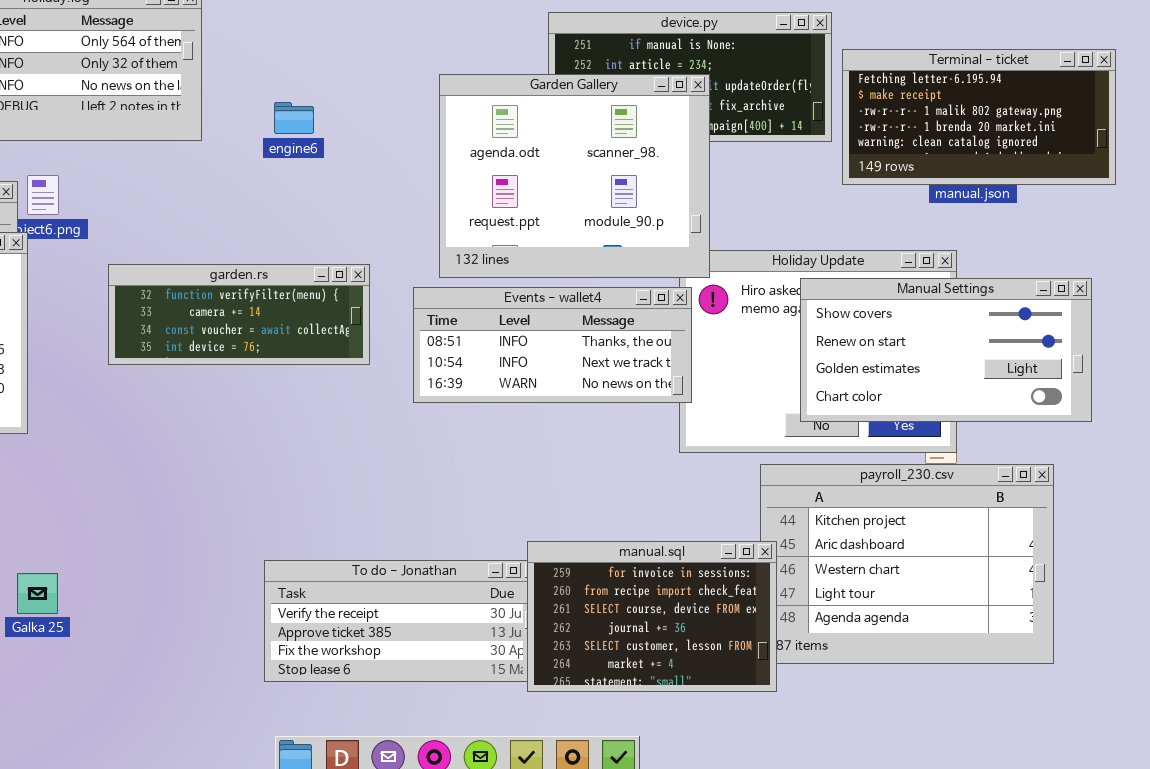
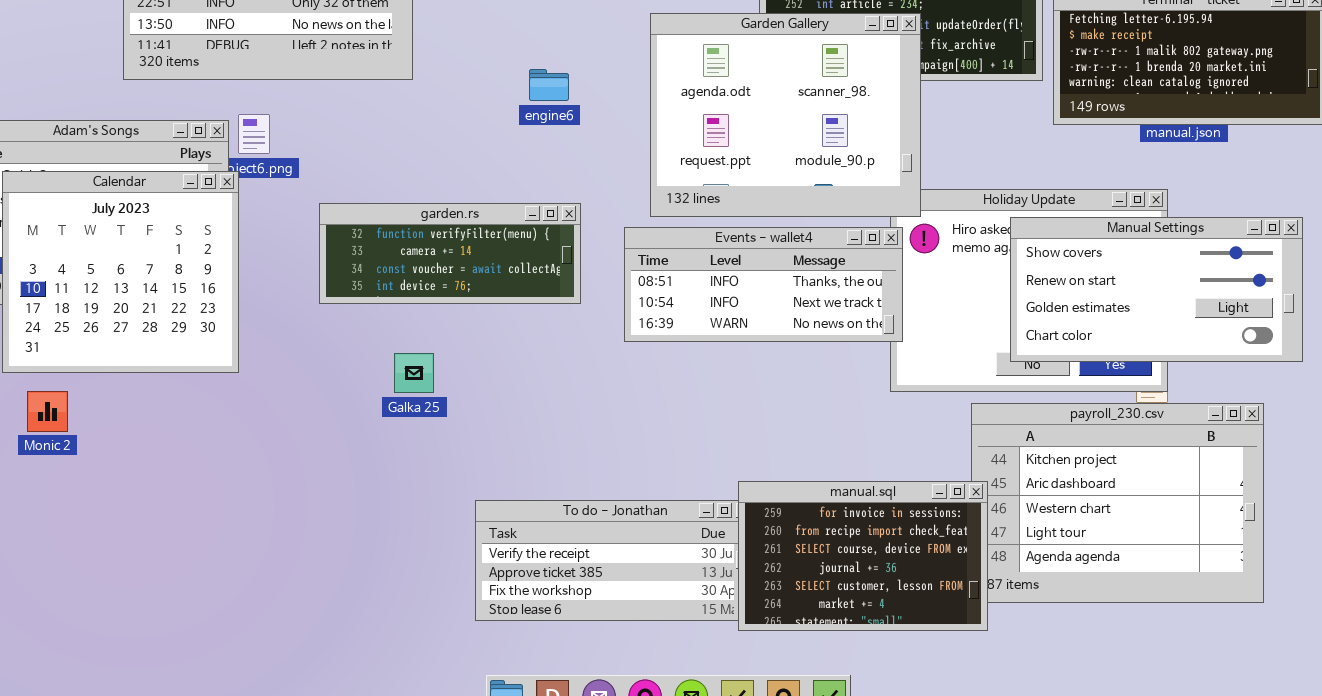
engine6: [274,102,314,134] -> [529,69,569,101], moved
Galka 25: [17,573,58,614] -> [394,353,434,393], moved

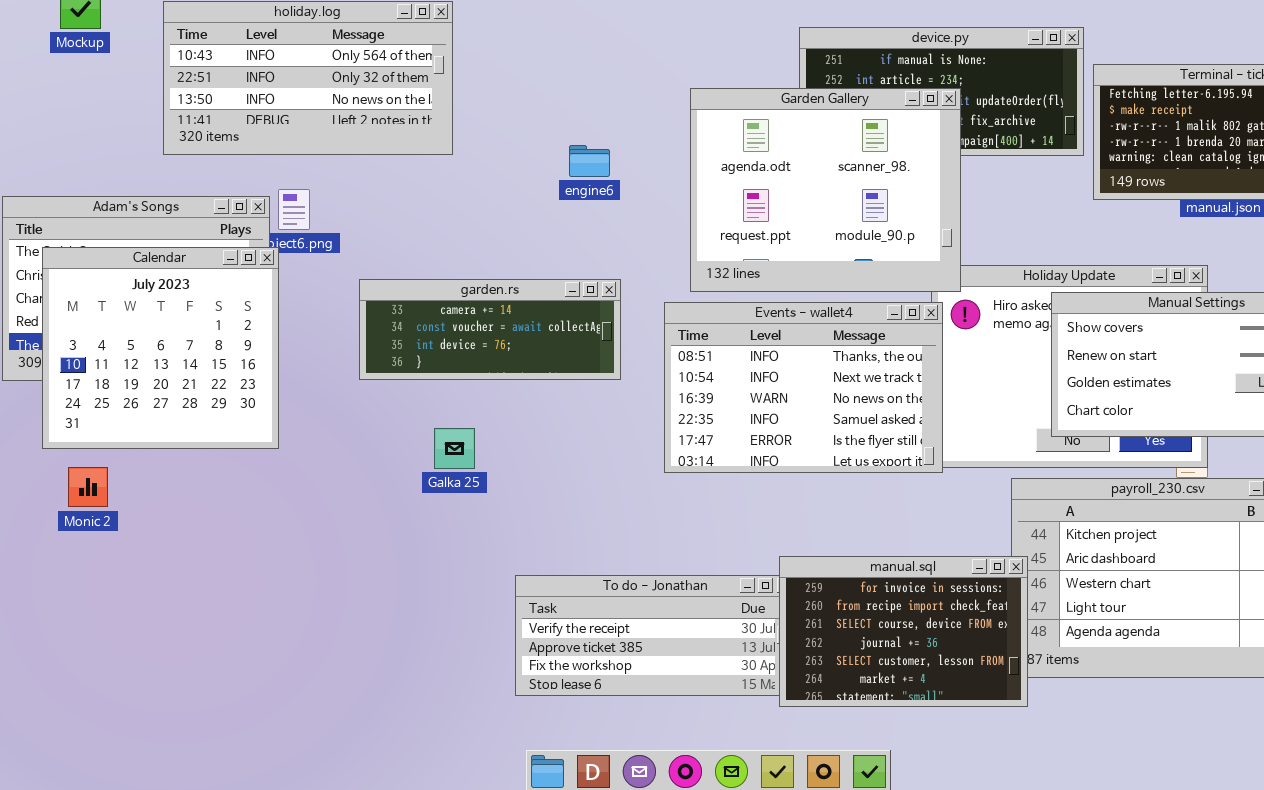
garden.rs: [319,203,581,304] -> [359,279,621,380], scrolled down 1 row
Events - wallet4: [624,227,903,342] -> [664,302,943,473], resized

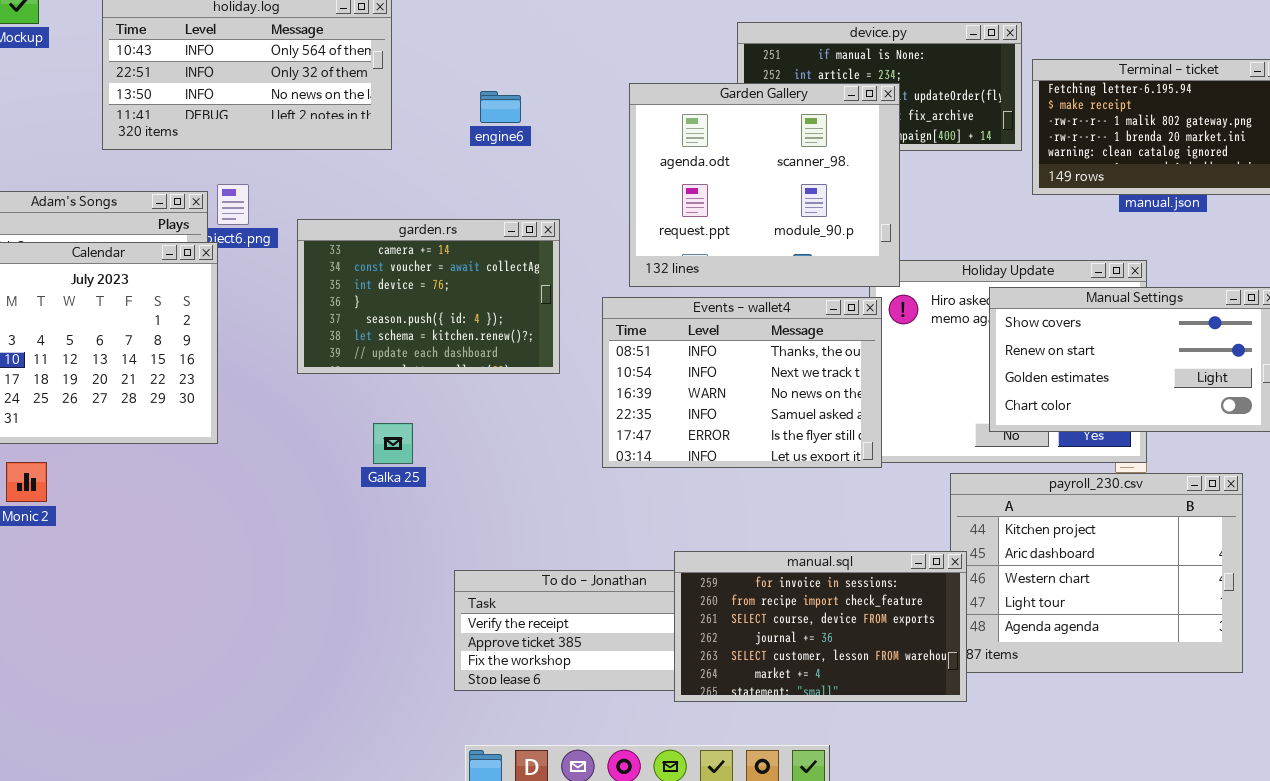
engine6: [569,145,610,177] -> [480,91,521,123], moved
garden.rs: [359,279,621,380] -> [297,219,560,374], resized
manual.sql: [779,556,1028,707] -> [674,551,967,702], resized

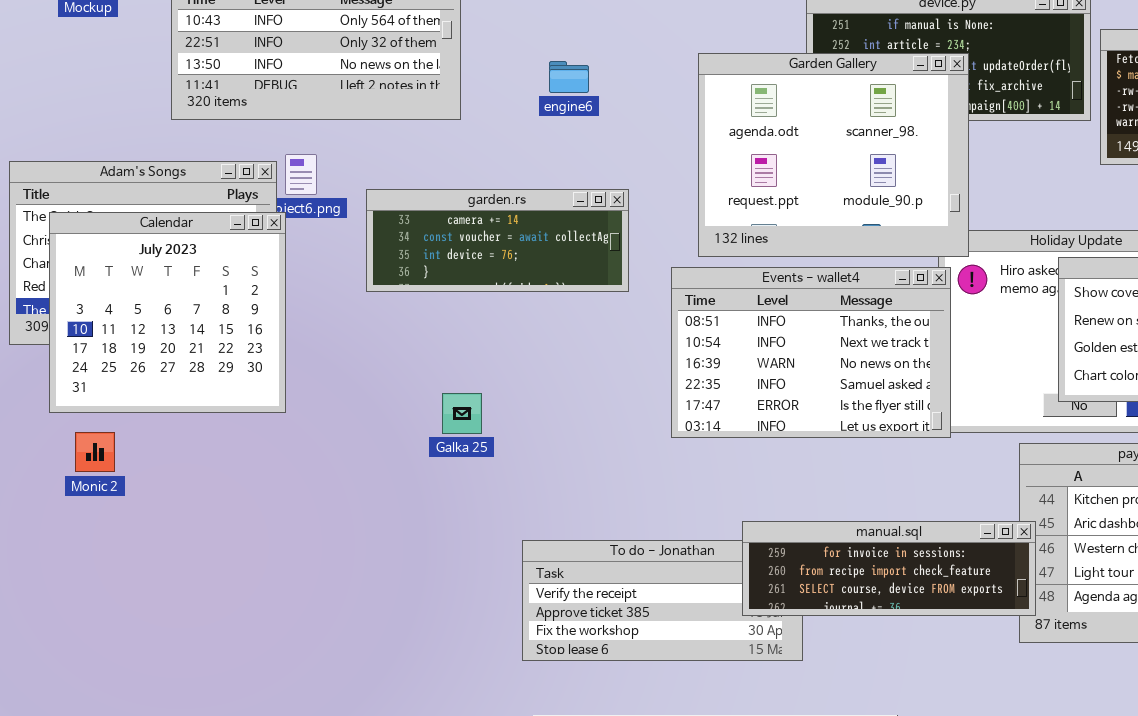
garden.rs: [297,219,560,374] -> [366,189,629,292], resized
manual.sql: [674,551,967,702] -> [742,521,1036,616], resized

